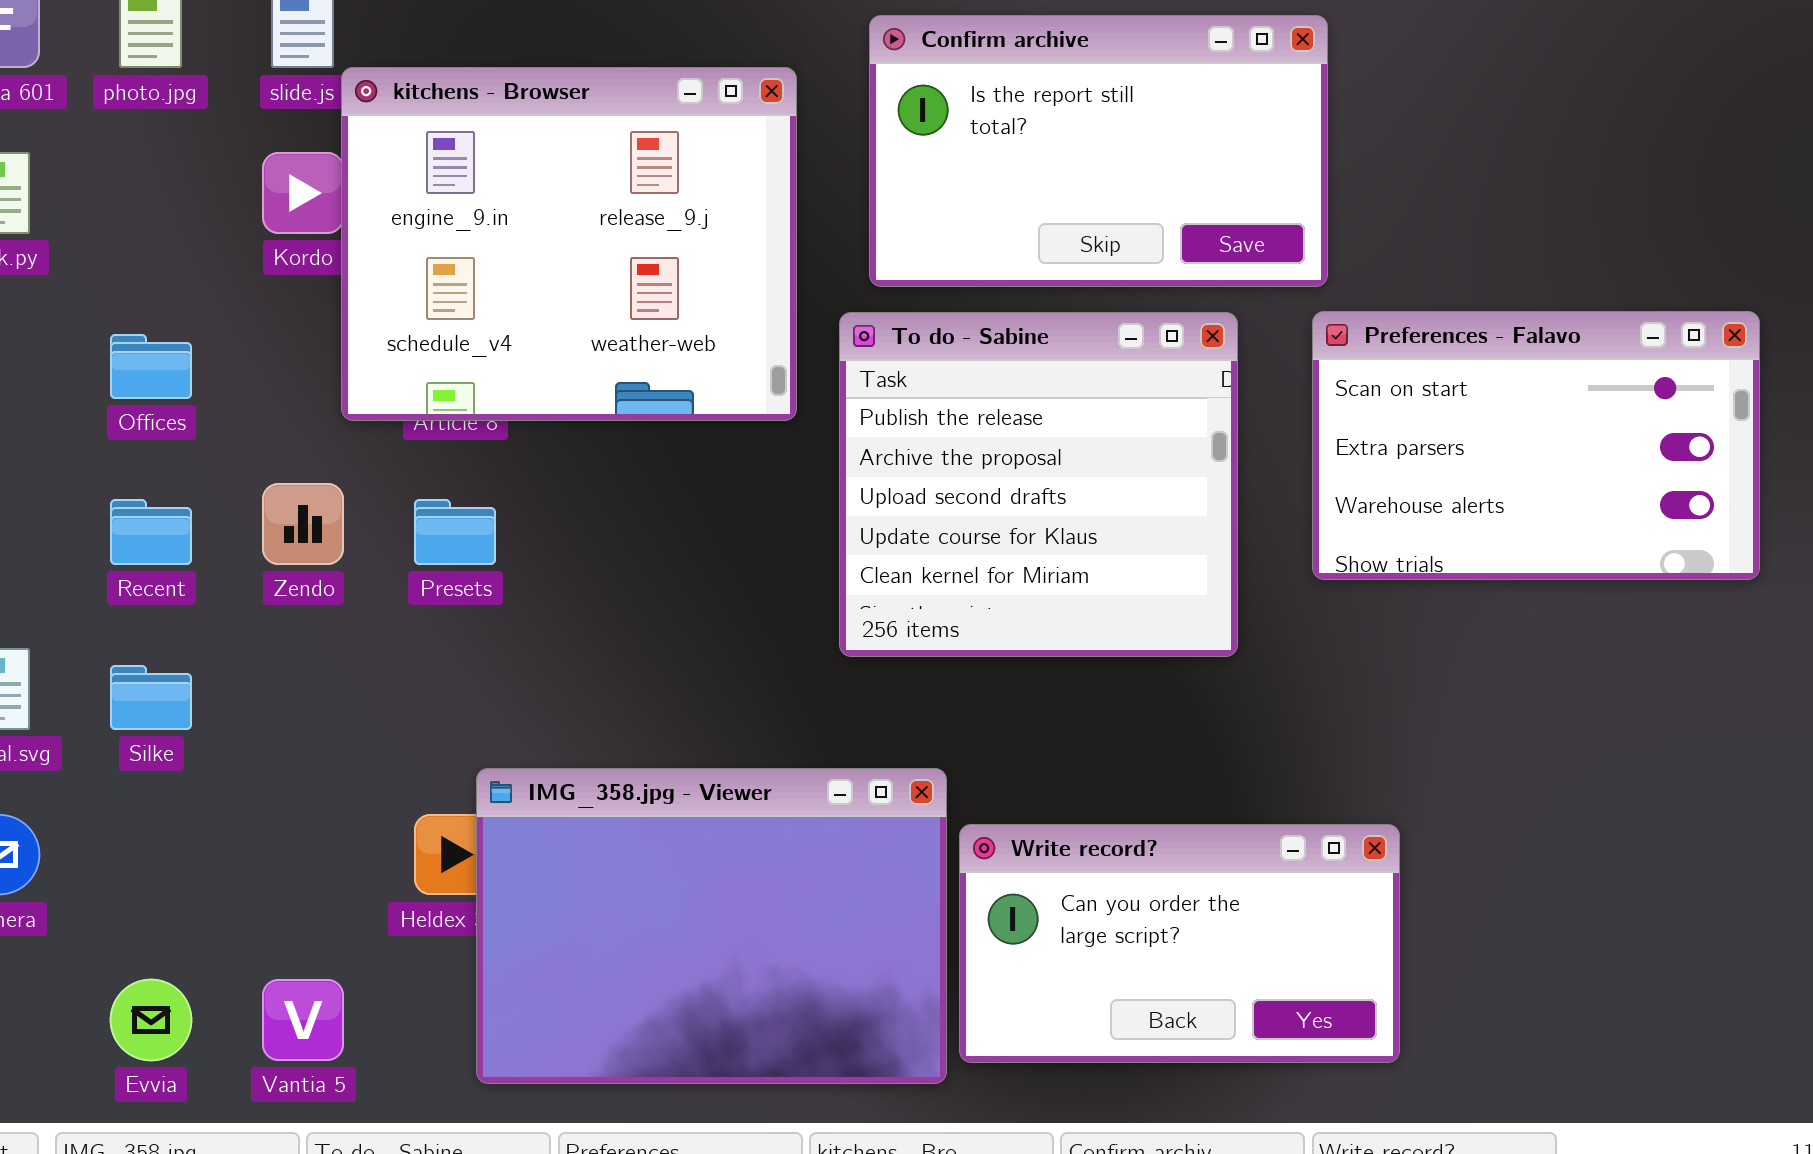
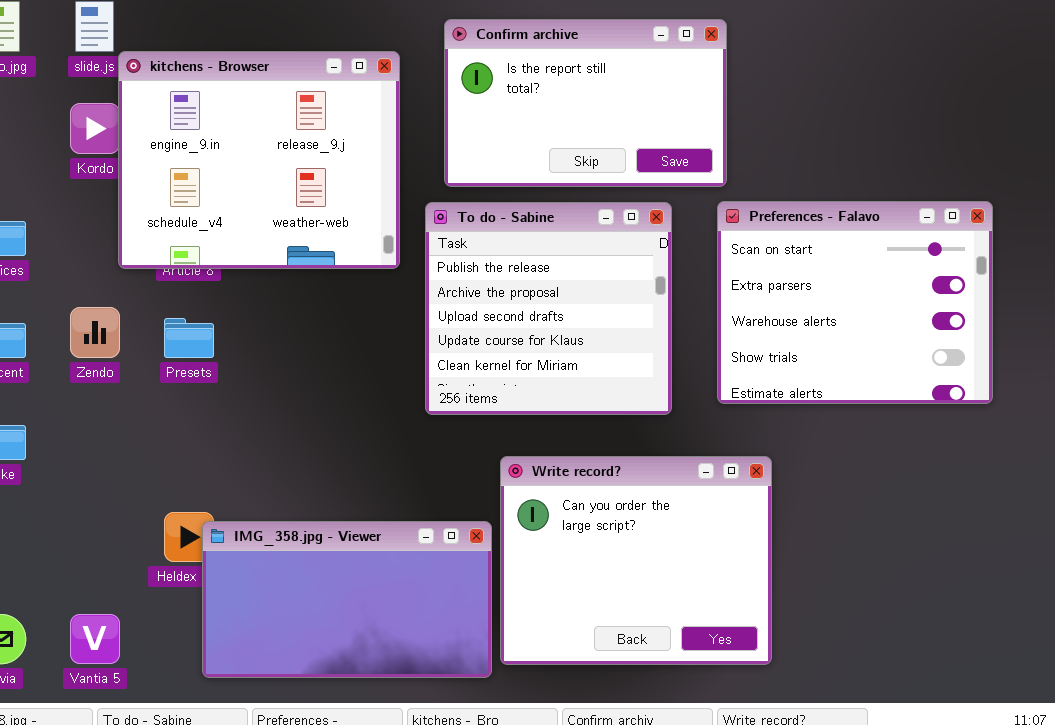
Preferences - Falavo: [1312,311,1760,580] -> [717,201,993,404], resized
IMG_358.jpg - Viewer: [476,768,947,1084] -> [202,521,492,678], resized
Write record?: [959,824,1400,1063] -> [500,456,772,665], resized

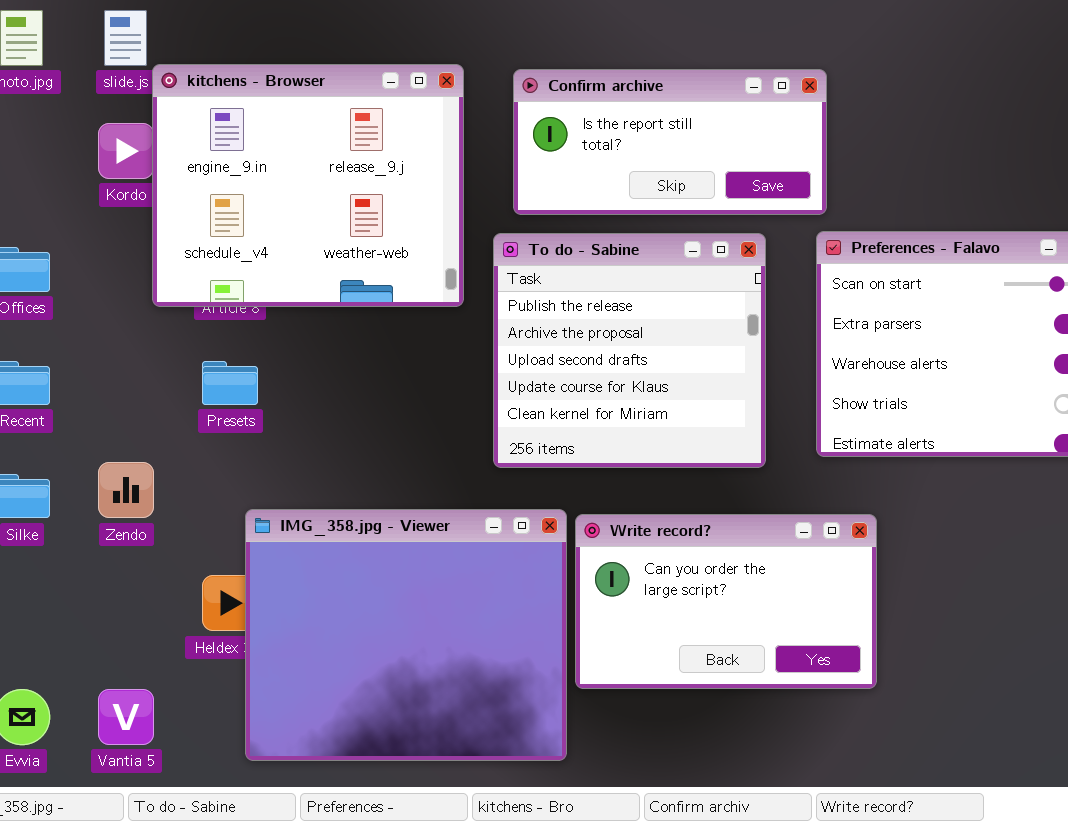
Confirm archive: [444,19,727,187] -> [513,69,827,215], resized
Zendo: [70,307,120,358] -> [98,462,154,518], moved
Write record?: [500,456,772,665] -> [575,514,877,689], resized
IMG_358.jpg - Viewer: [202,521,492,678] -> [245,509,567,761], resized

